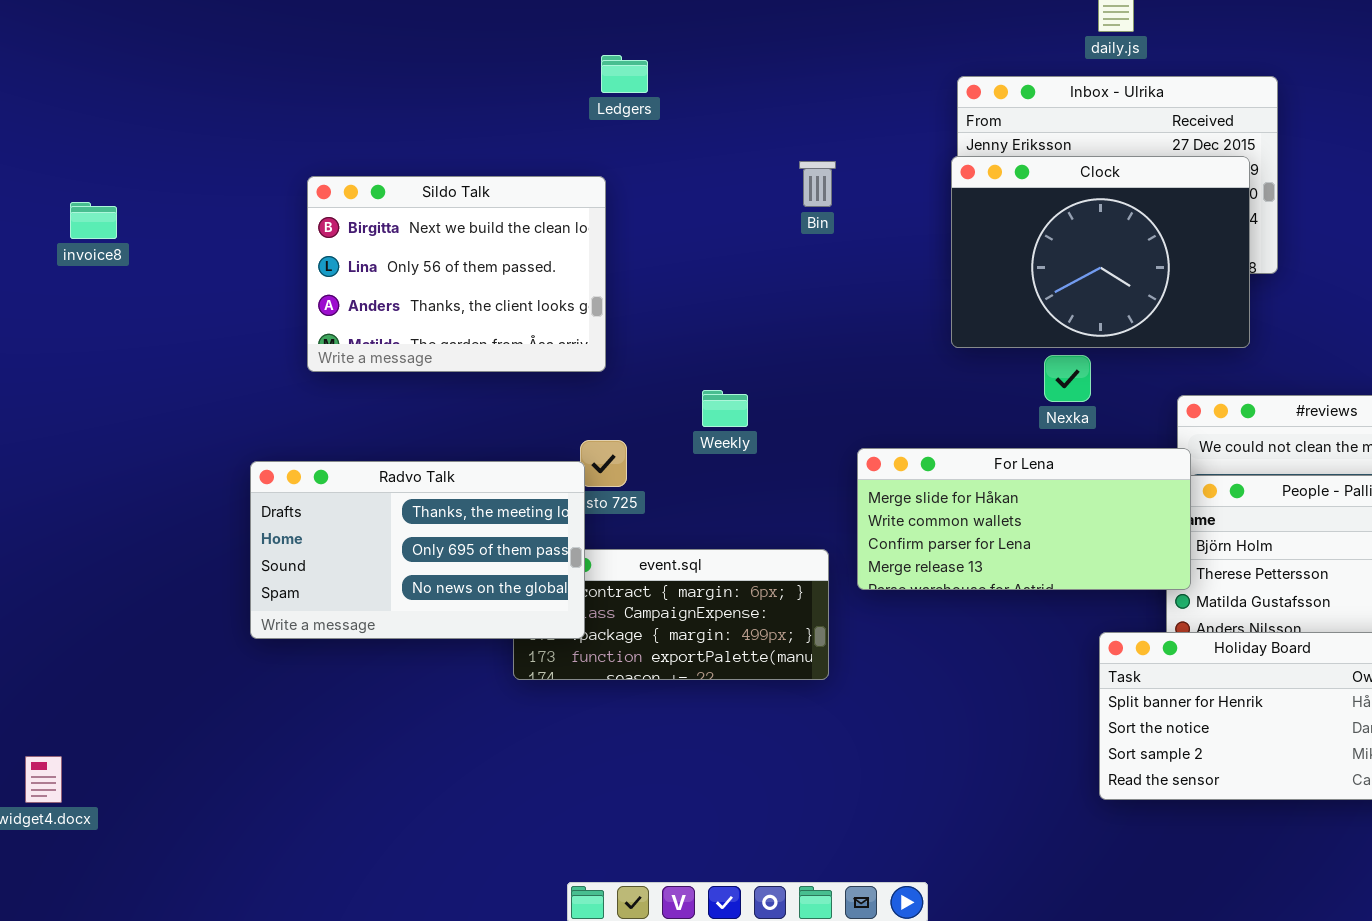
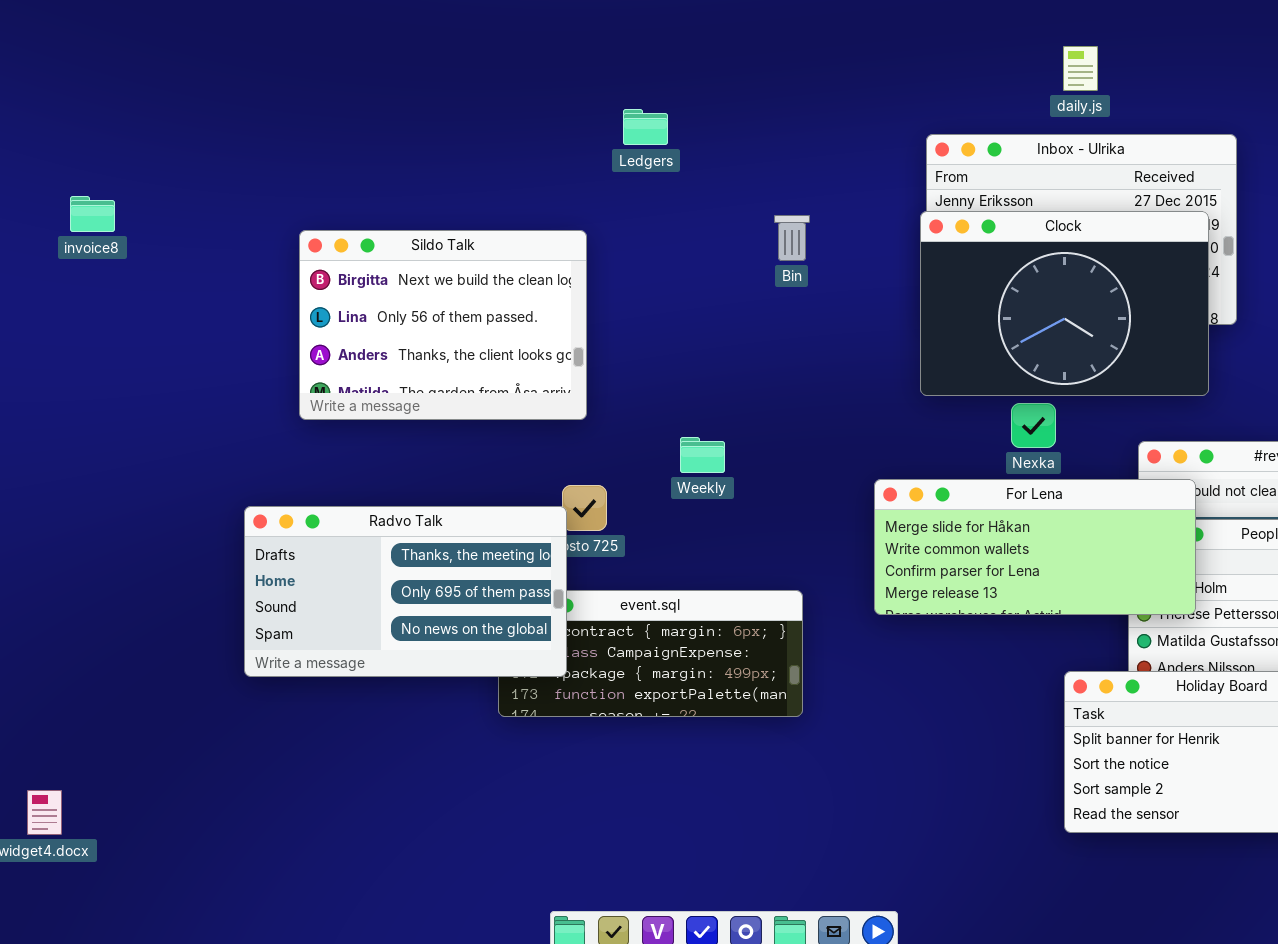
Ledgers: [601,55,648,93] -> [623,109,668,145], moved
invoice8: [70,202,117,239] -> [70,196,115,232], moved
For Lena: [857,448,1191,590] -> [874,479,1196,615], moved

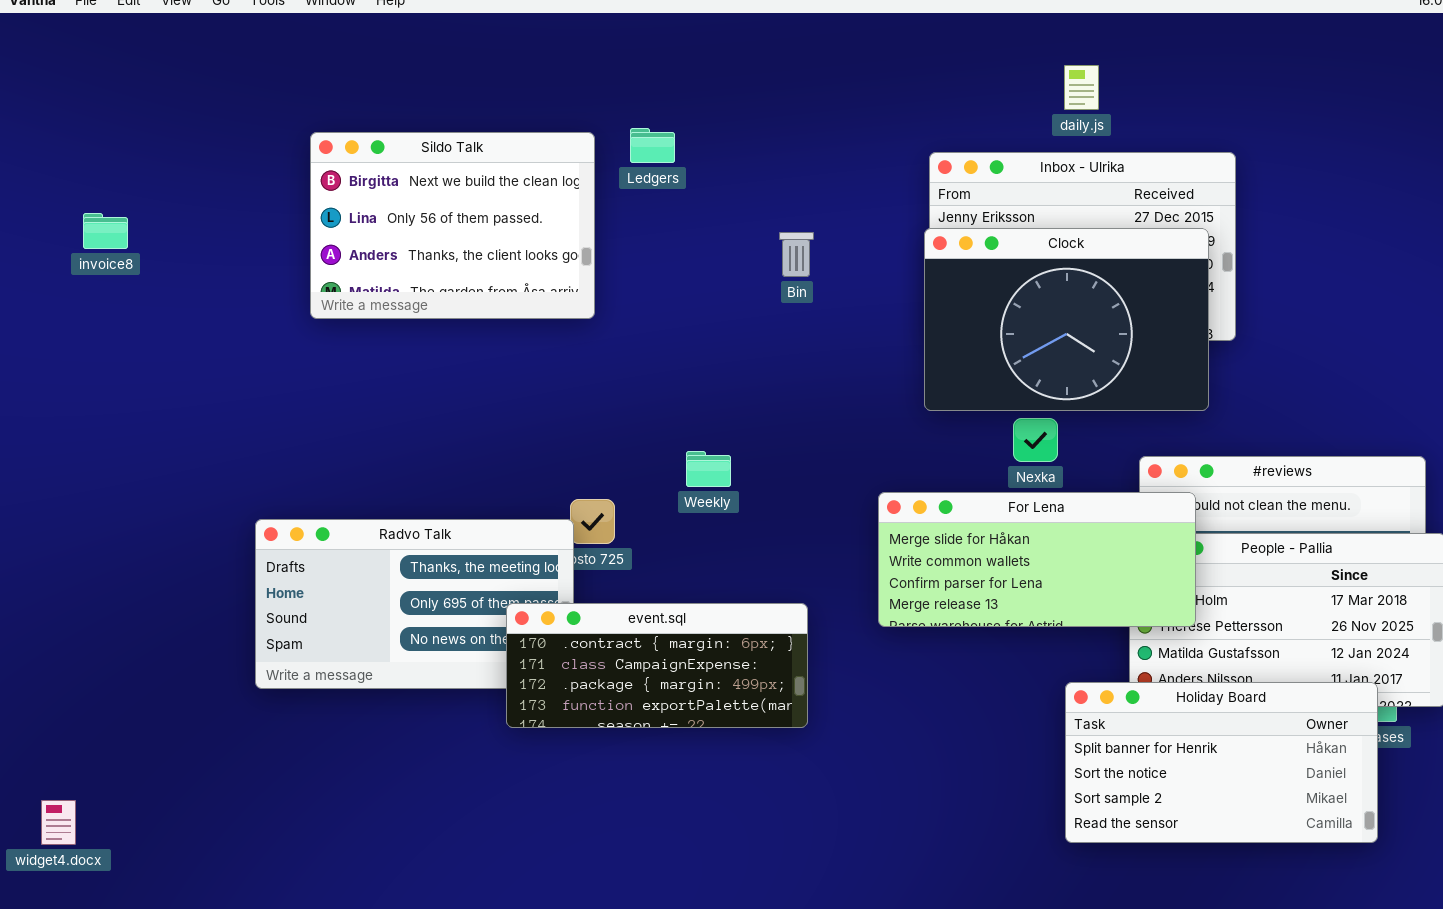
Sildo Talk: [299,230,587,420] -> [310,132,595,319], moved
event.sql: [498,590,803,717] -> [506,603,808,728], raised

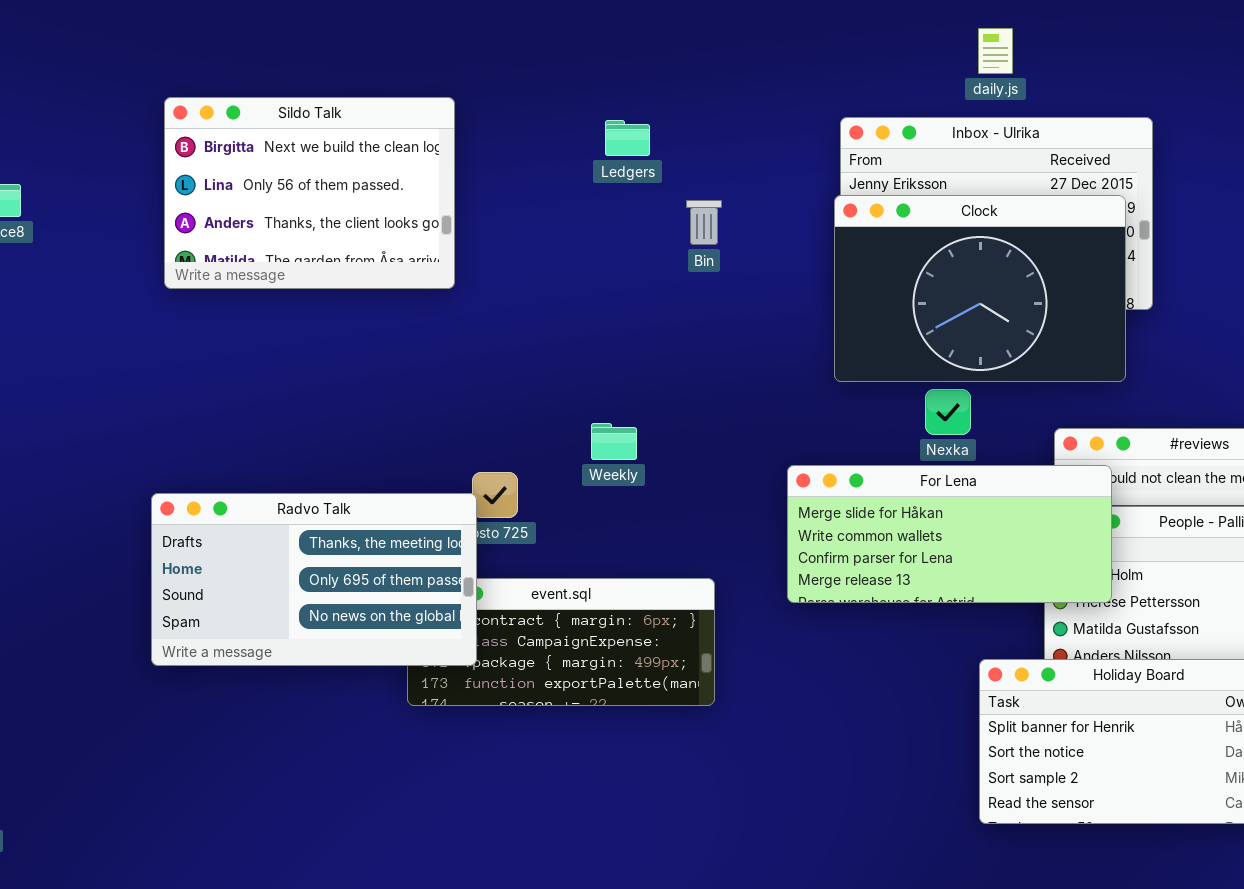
Ledgers: [630,128,675,163] -> [605,120,650,156], moved
Sildo Talk: [310,132,595,319] -> [164,97,455,289], moved
Radvo Talk: [255,519,574,689] -> [151,493,477,666], raised

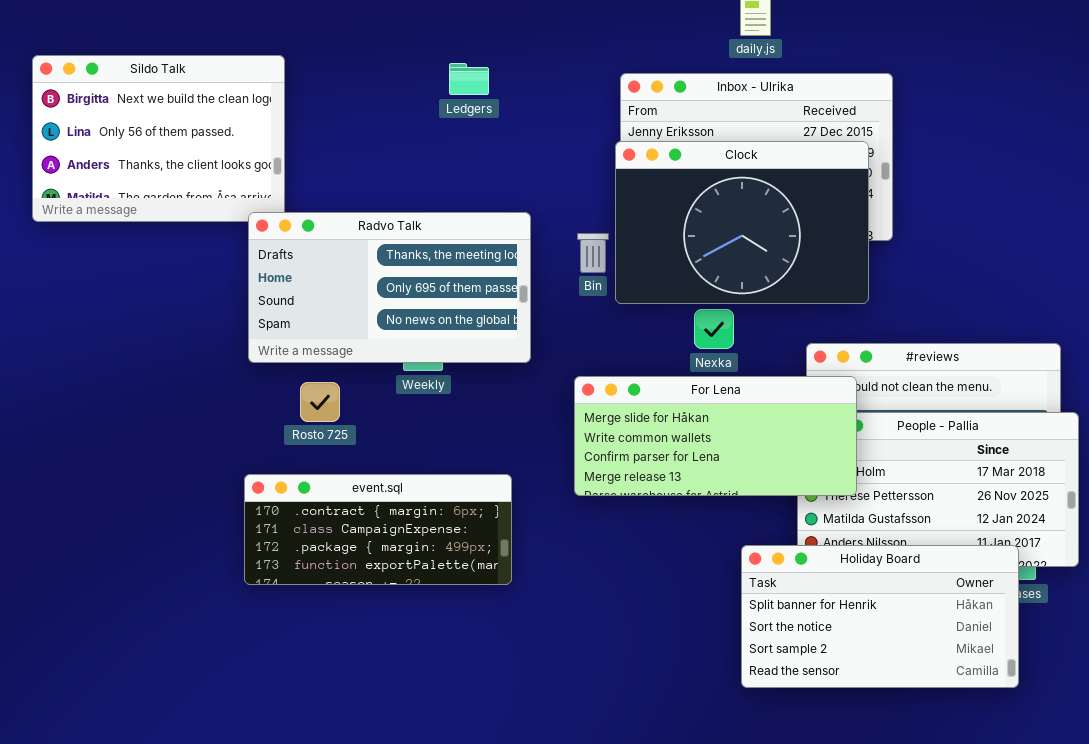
Ledgers: [605,120,650,156] -> [449,63,489,95], moved
Bin: [686,200,722,245] -> [577,233,609,273], moved
Radvo Talk: [151,493,477,666] -> [248,212,531,363], moved

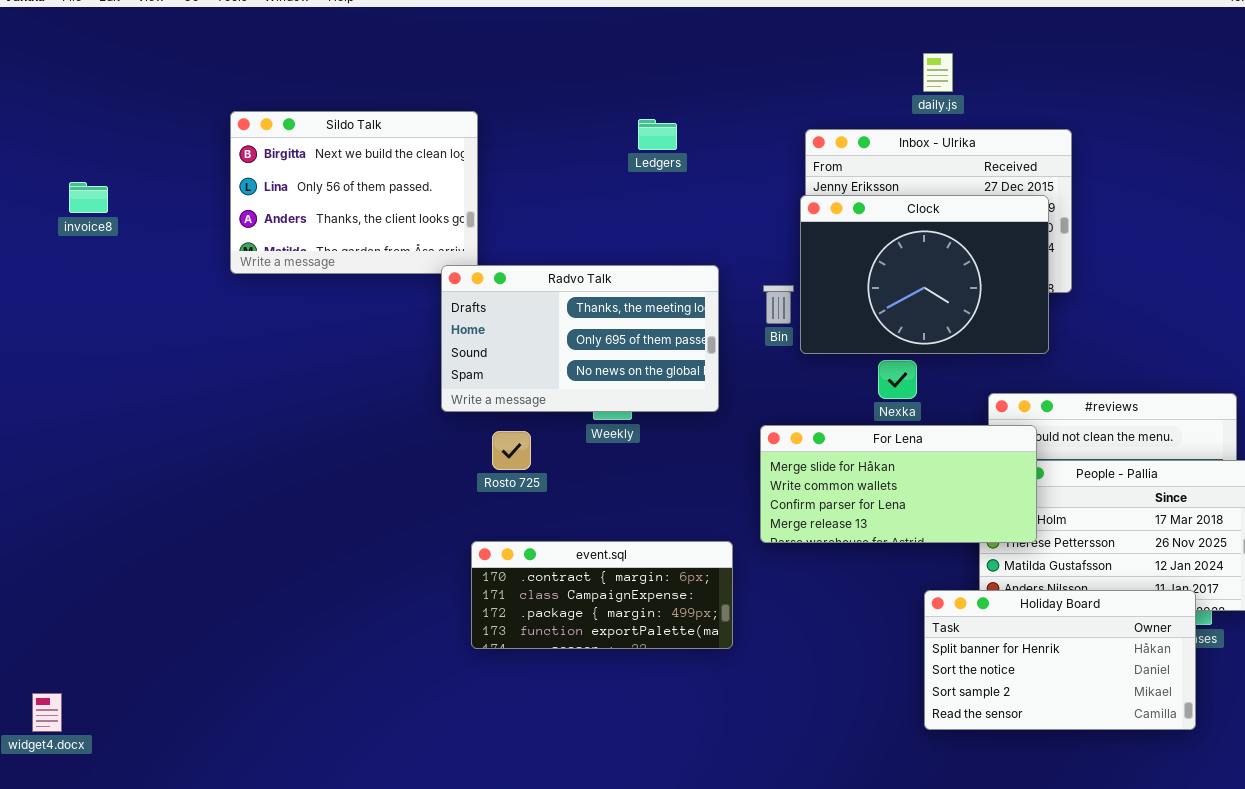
event.sql: [244,474,512,585] -> [471,541,733,649], moved

